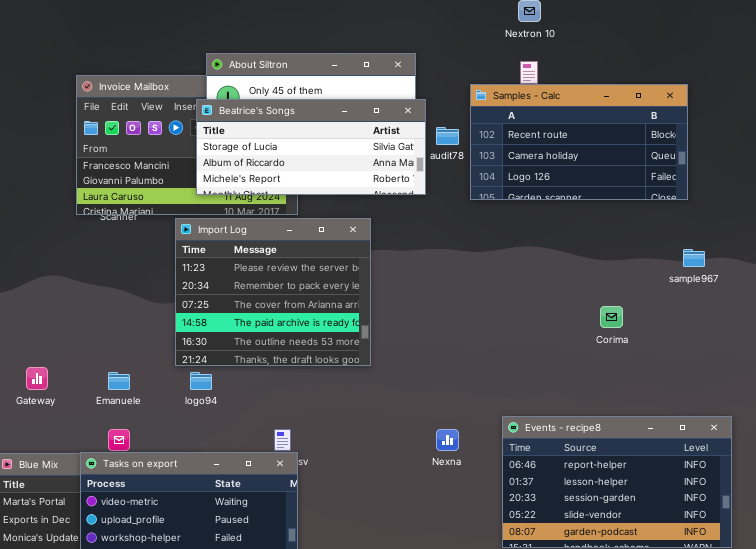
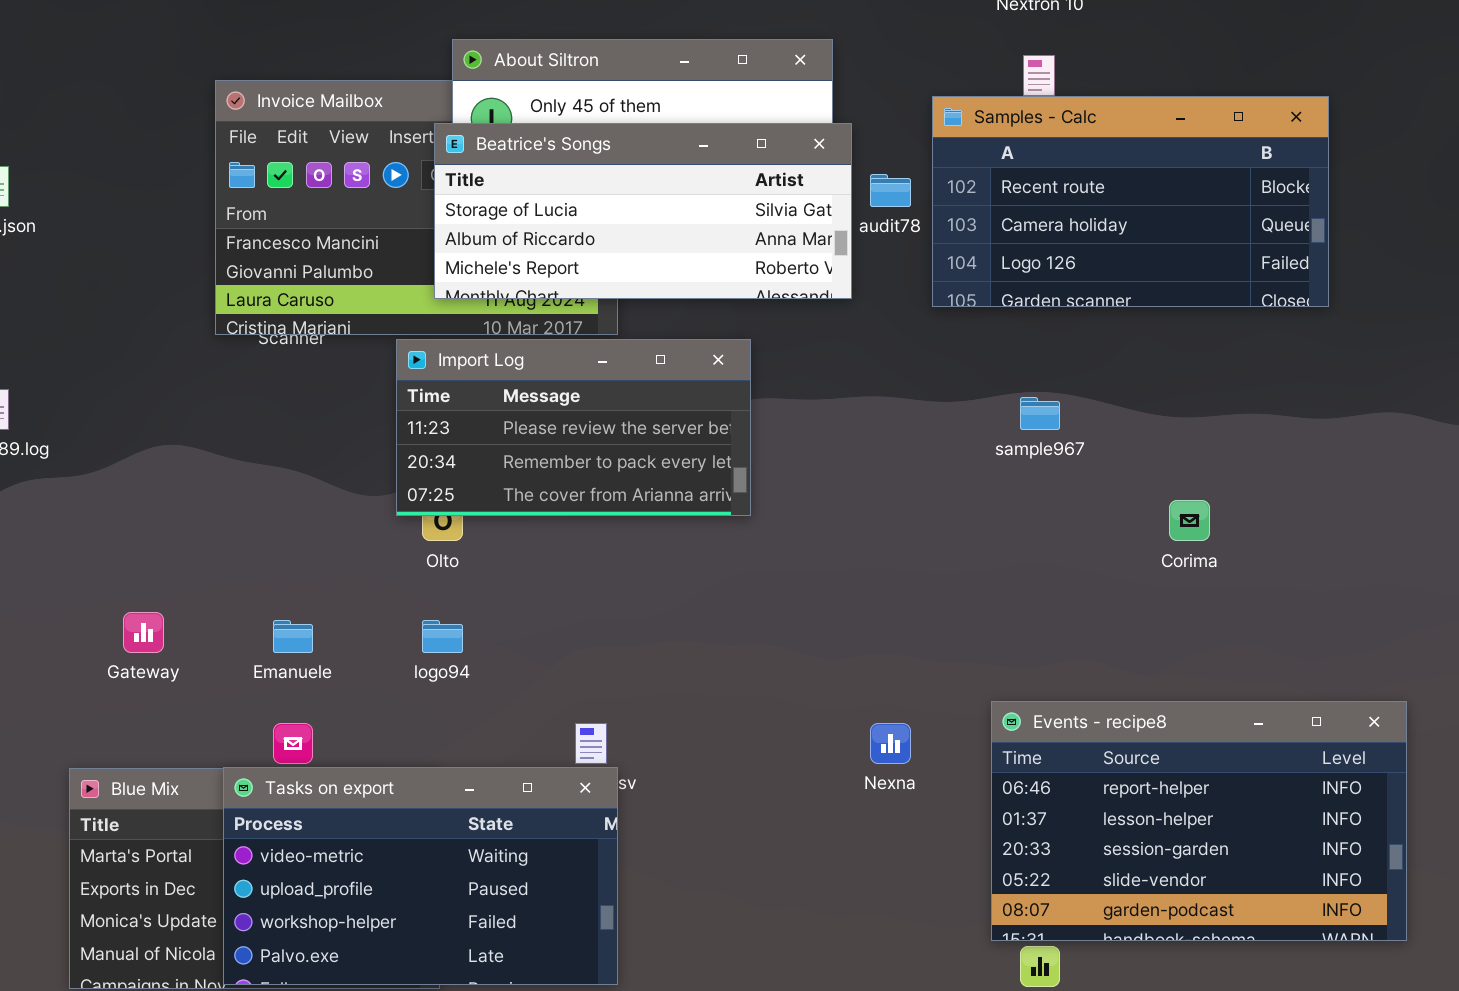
Import Log: [175,218,371,366] -> [396,339,751,516], resized
sample967: [683,249,705,267] -> [1020,397,1060,430], moved

